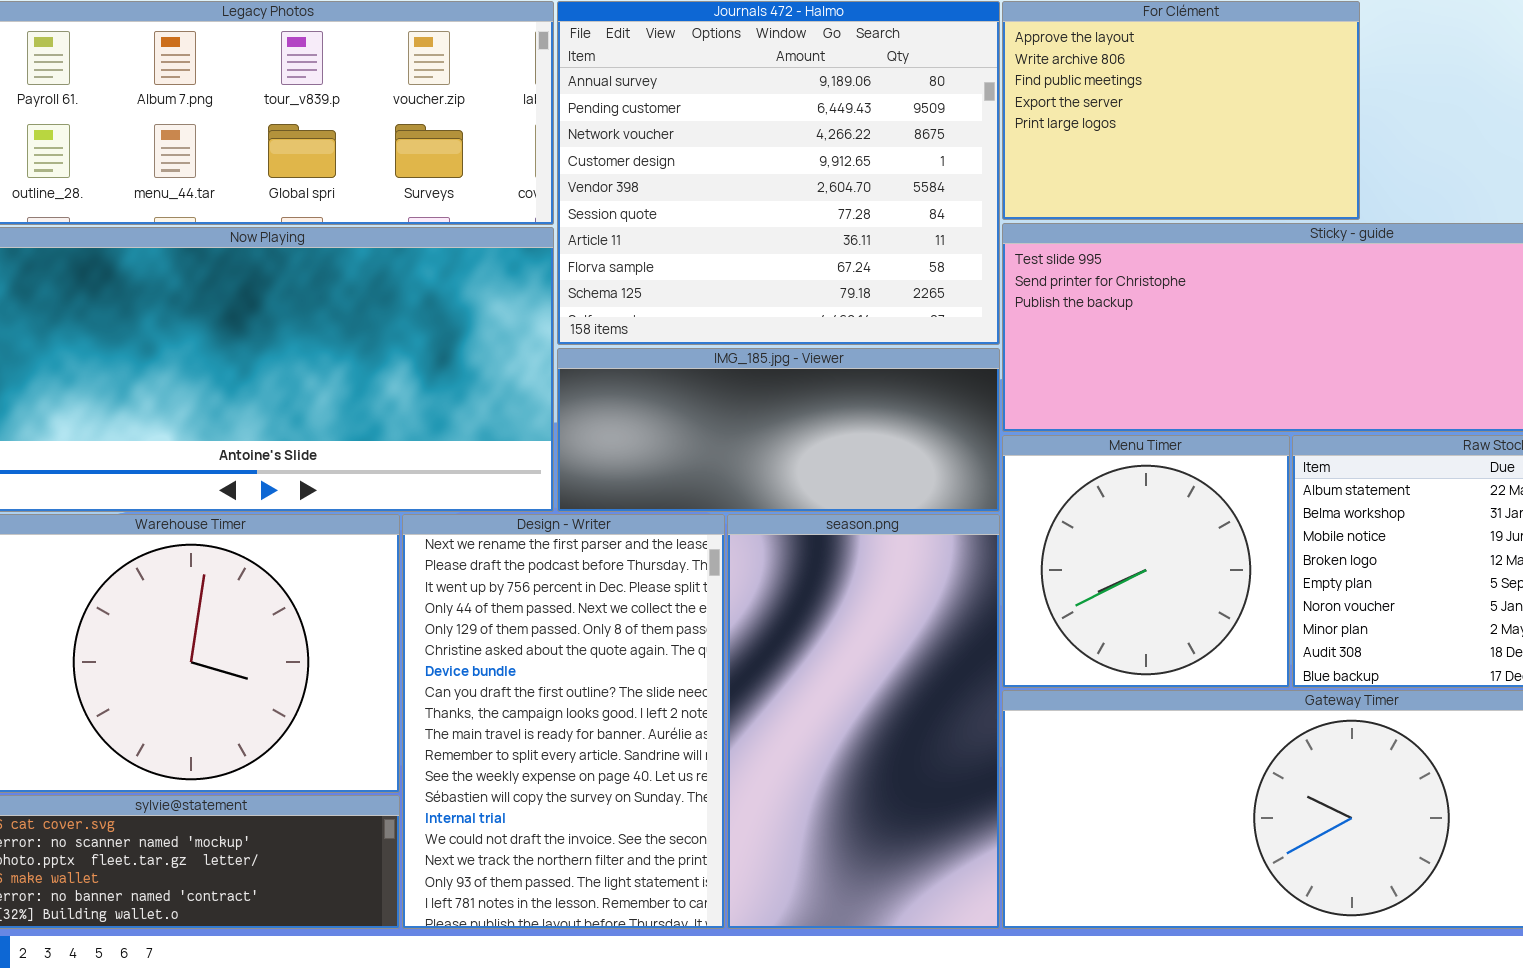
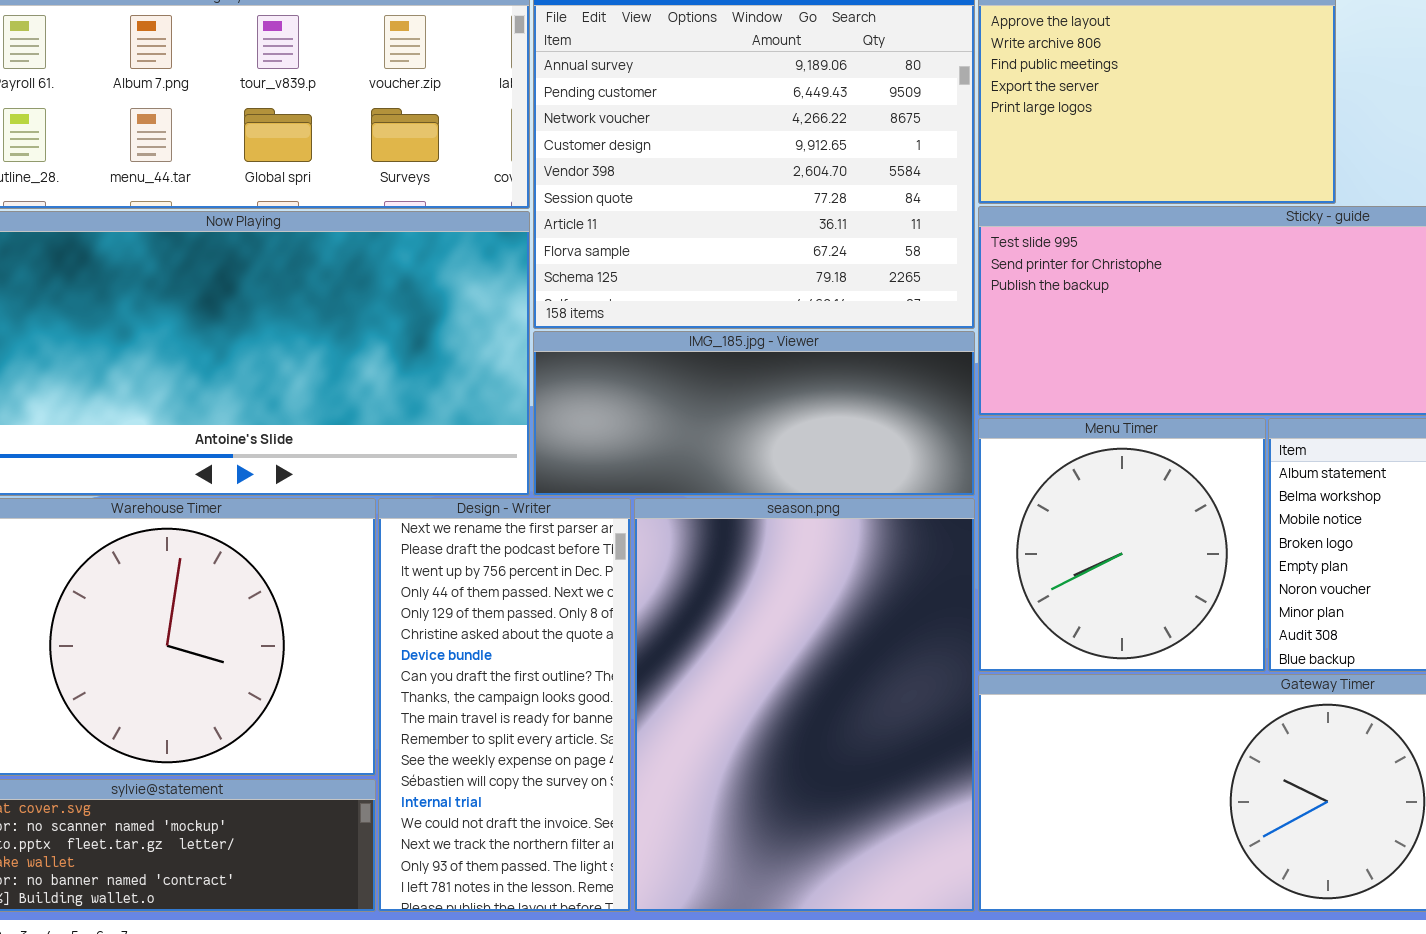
Design - Writer: [402,514,725,929] -> [378,498,631,912], resized
season.png: [727,514,1000,929] -> [634,498,975,912], resized

